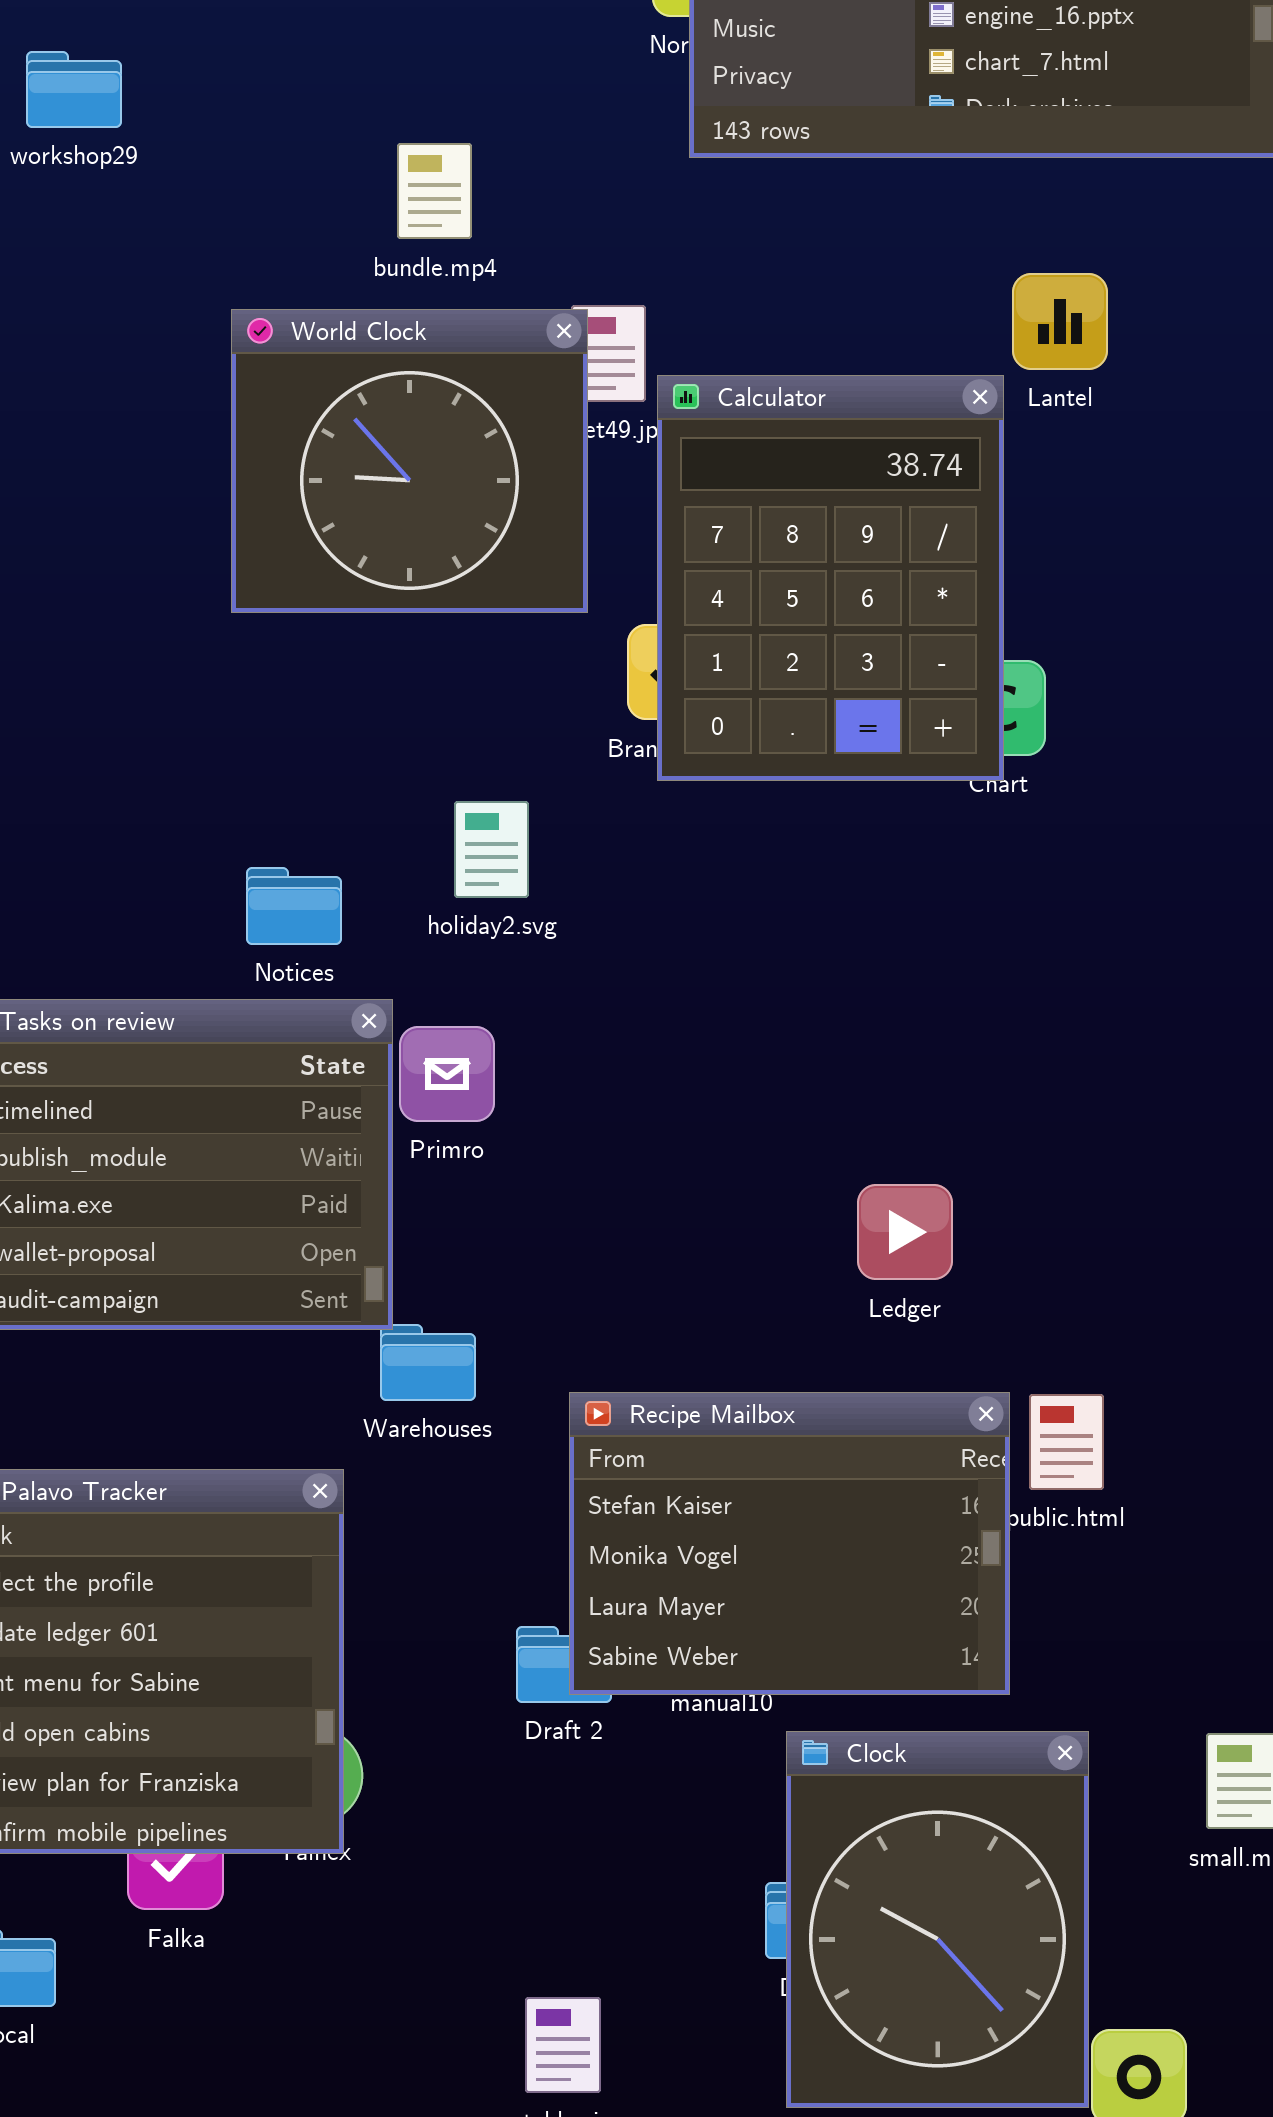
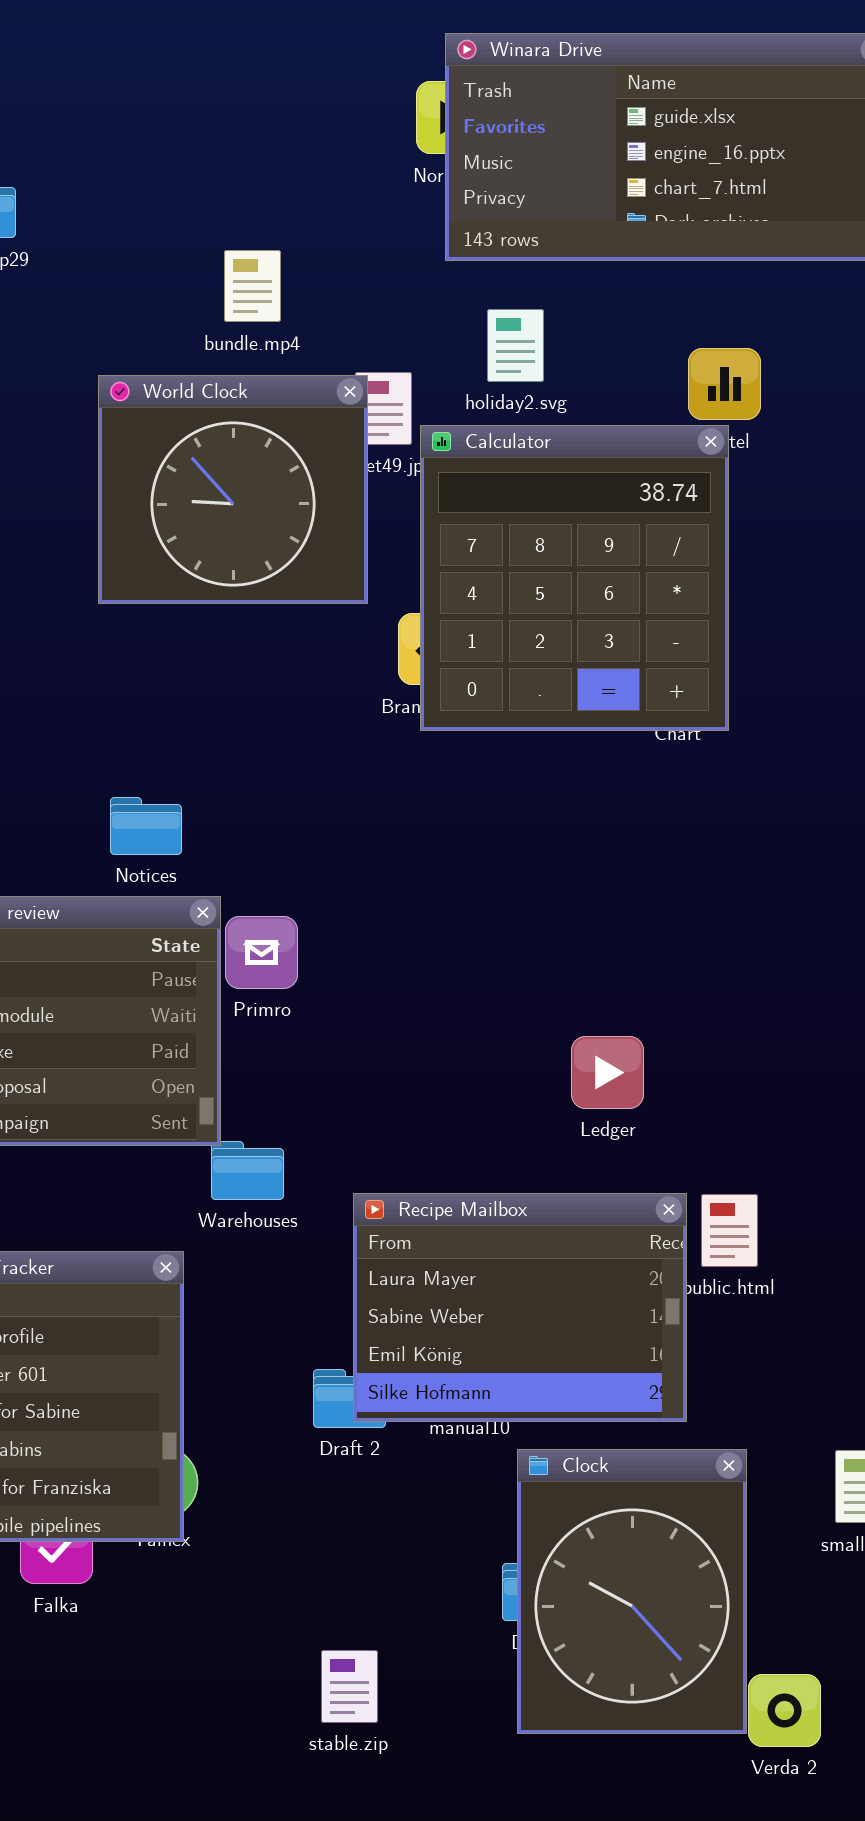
Calculator: [657,375,1004,781] -> [420,425,729,731], resized
holiday2.svg: [454,801,529,898] -> [487,309,544,382], moved
Recipe Mailbox: [569,1392,1010,1695] -> [353,1193,687,1422], scrolled down 2 rows

